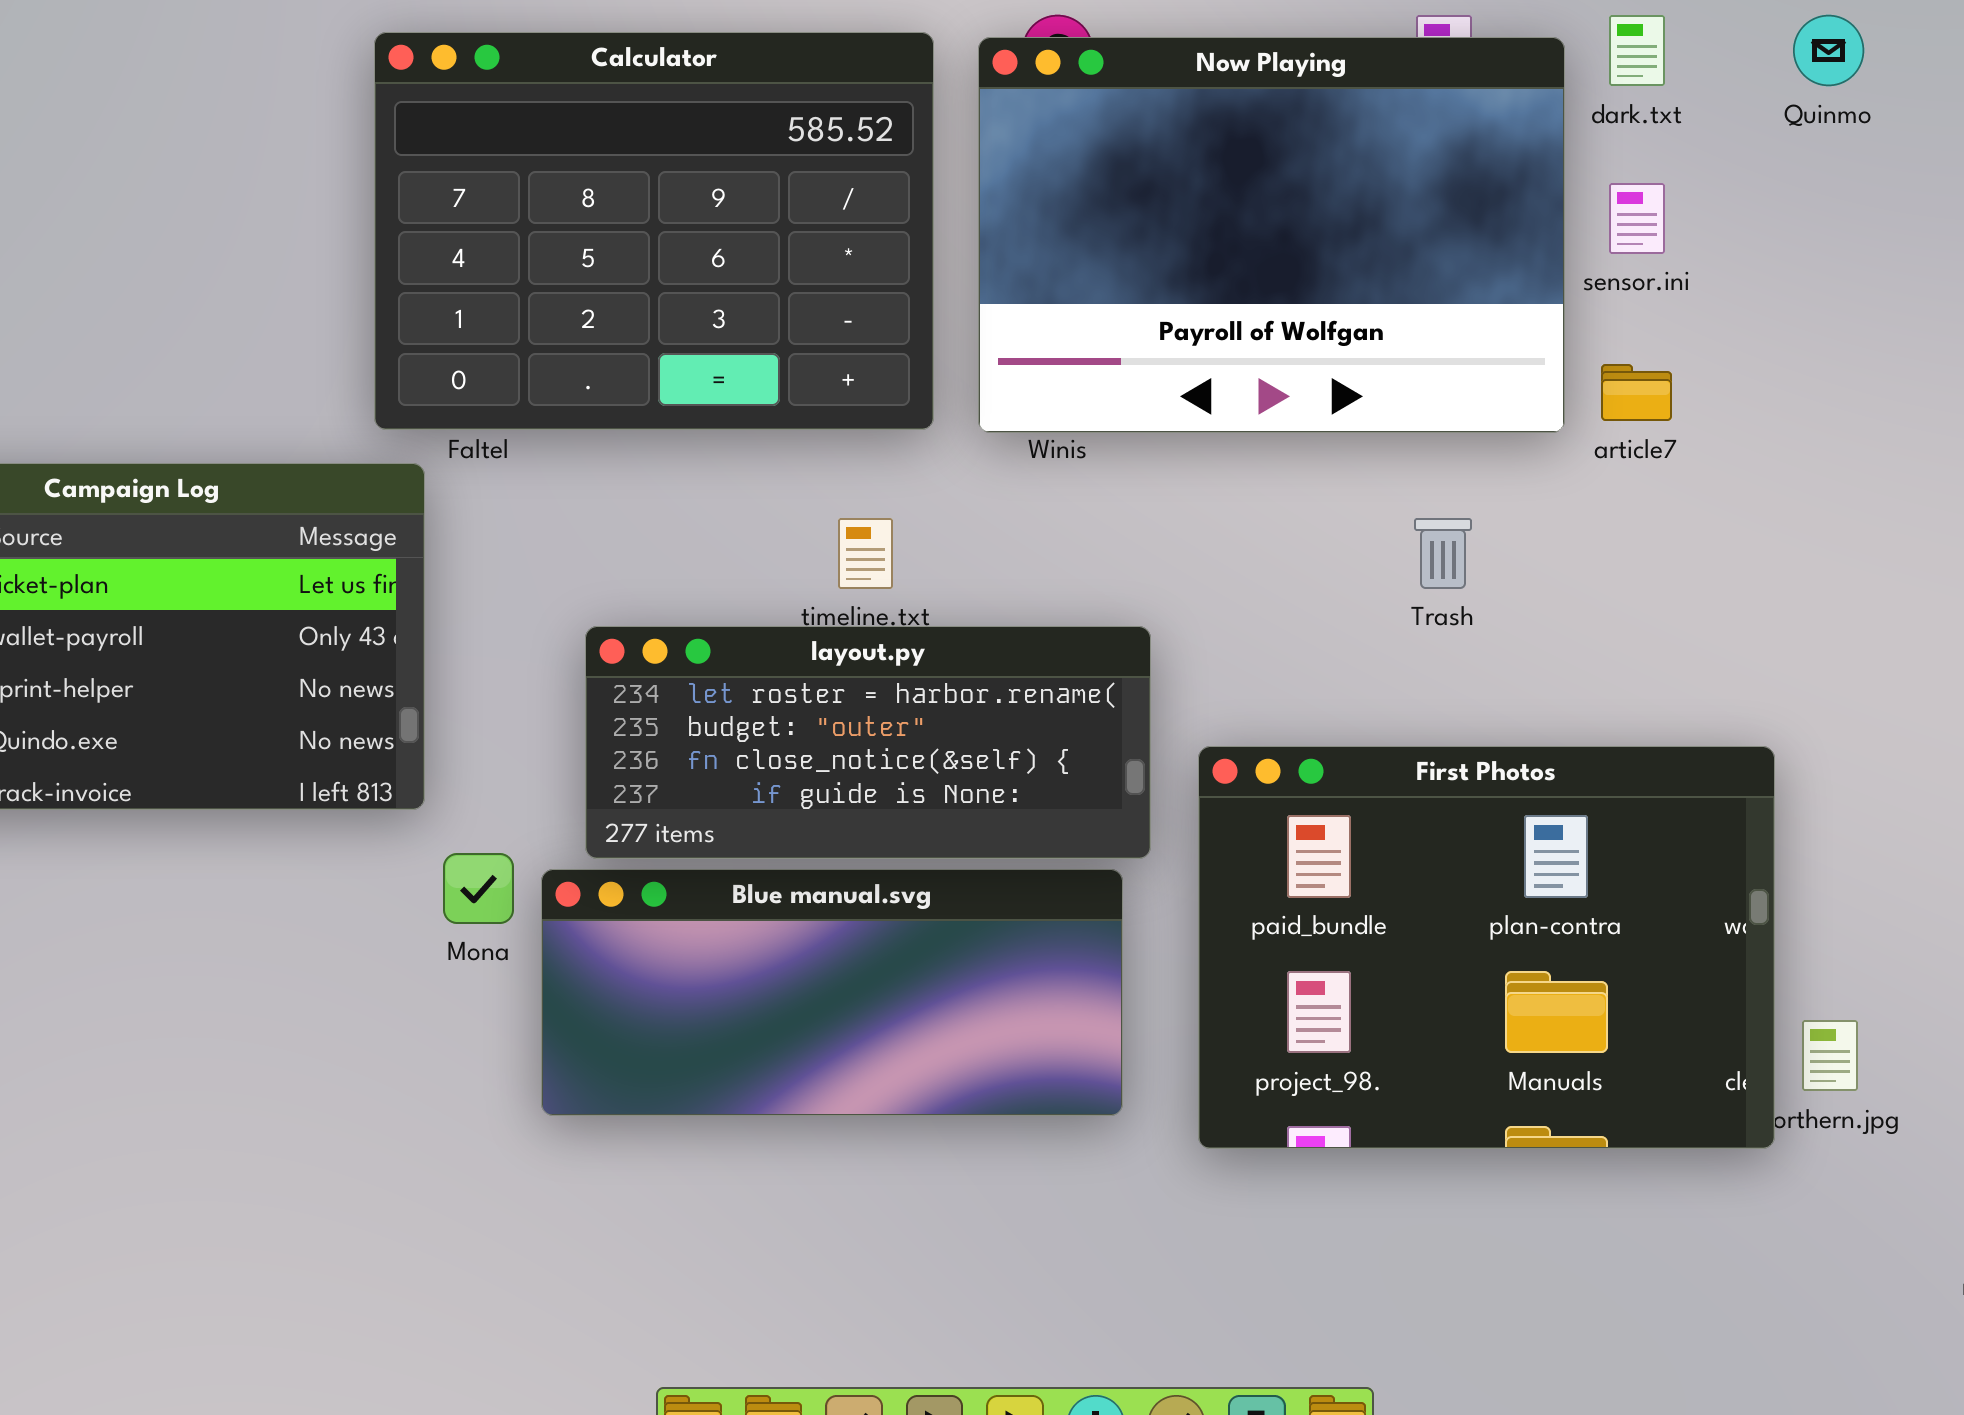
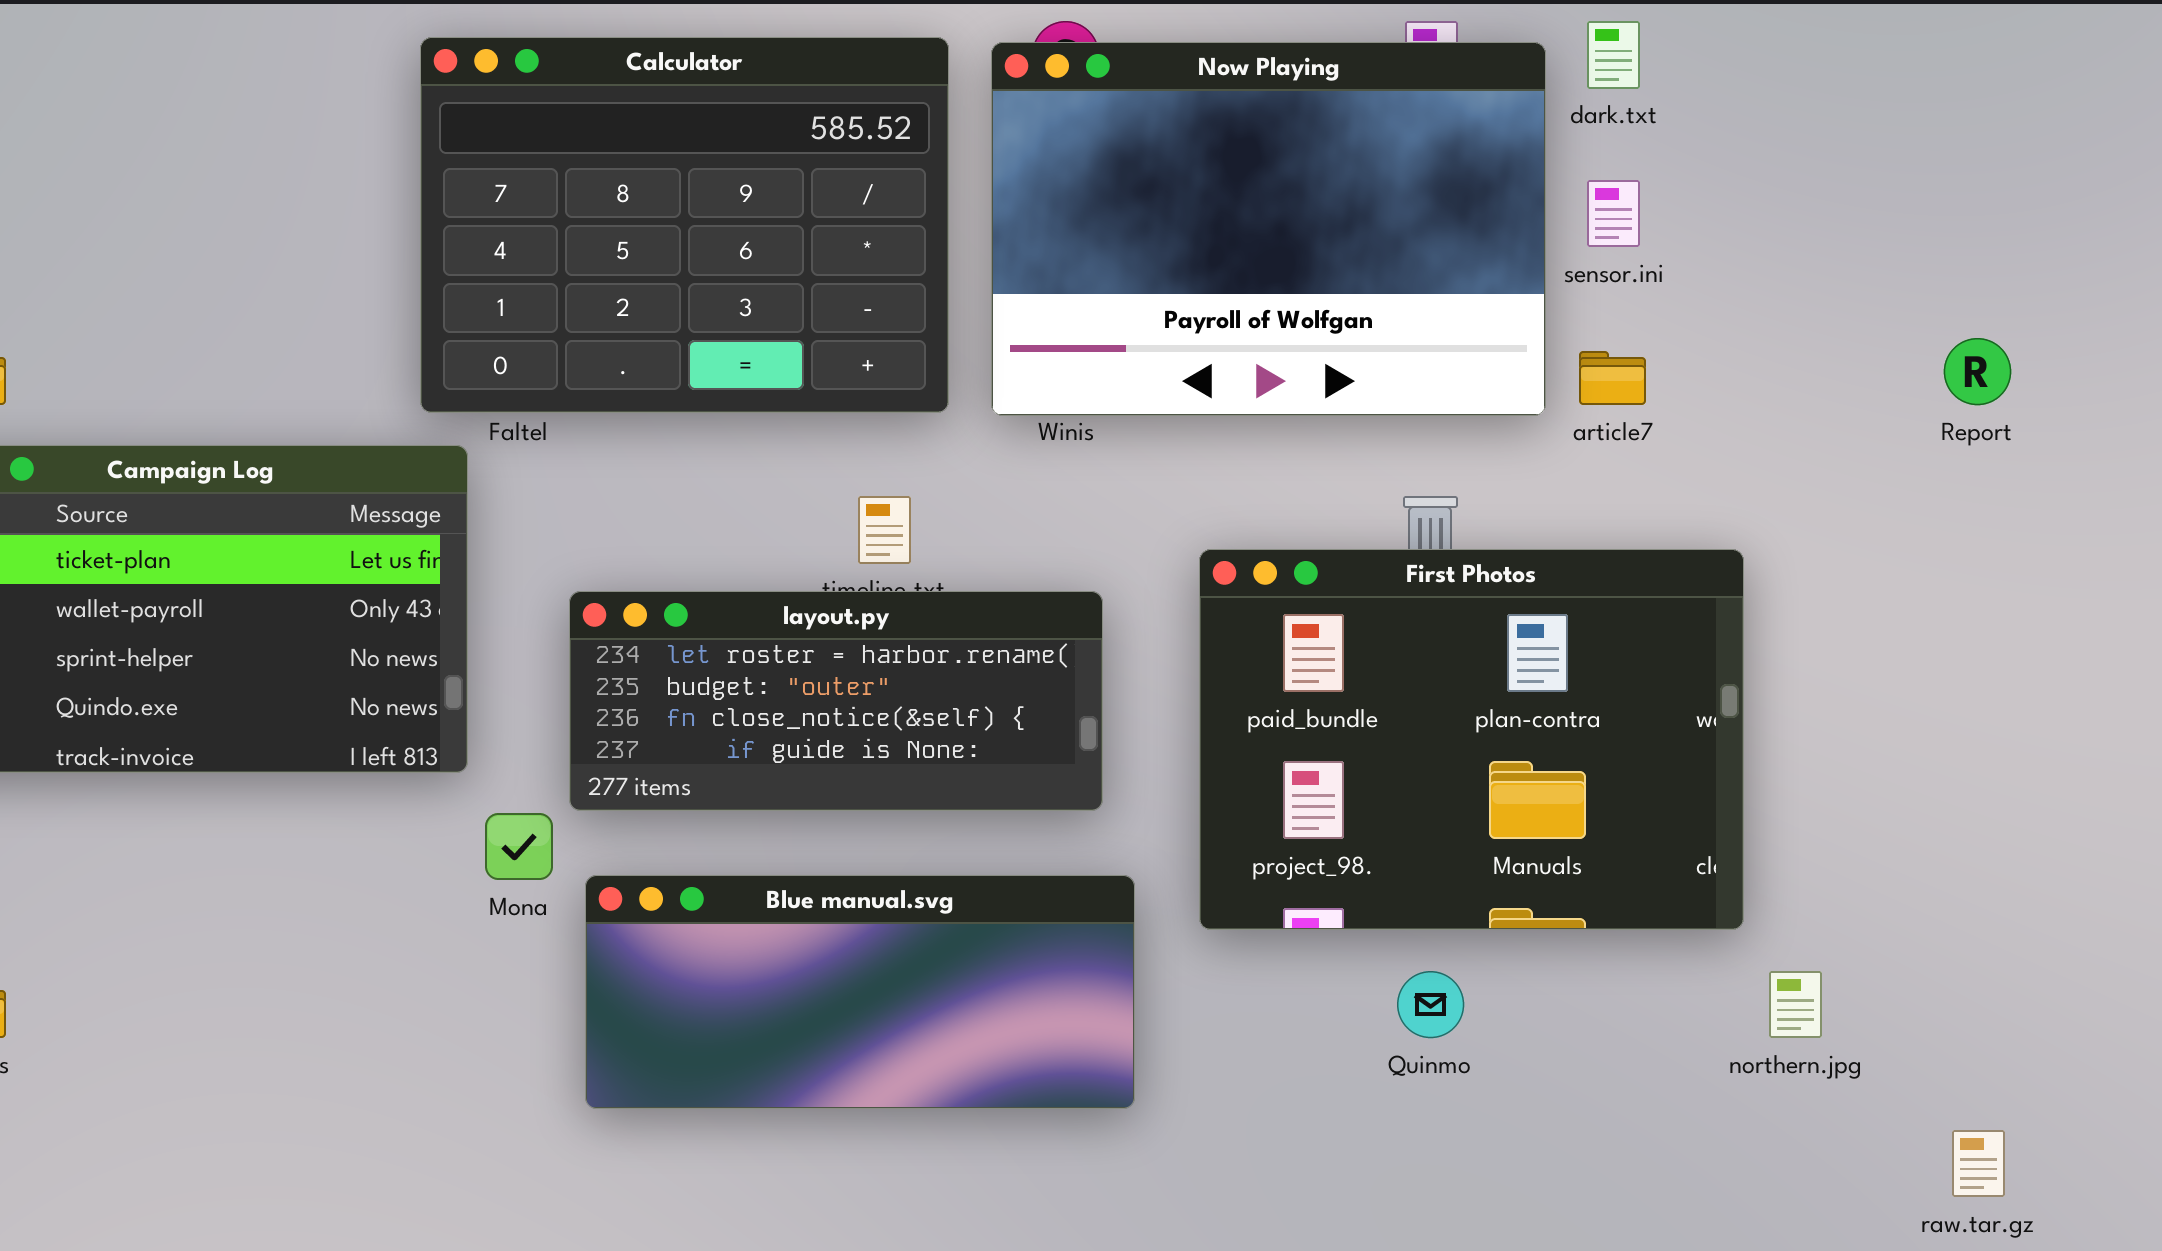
Quinmo: [1793,15,1864,86] -> [1397,971,1464,1038], moved
layout.py: [585,626,1151,859] -> [569,591,1103,811], moved
First Photos: [1198,746,1775,1149] -> [1199,549,1744,930], moved
Blue manual.svg: [541,869,1123,1116] -> [585,875,1135,1109], moved

